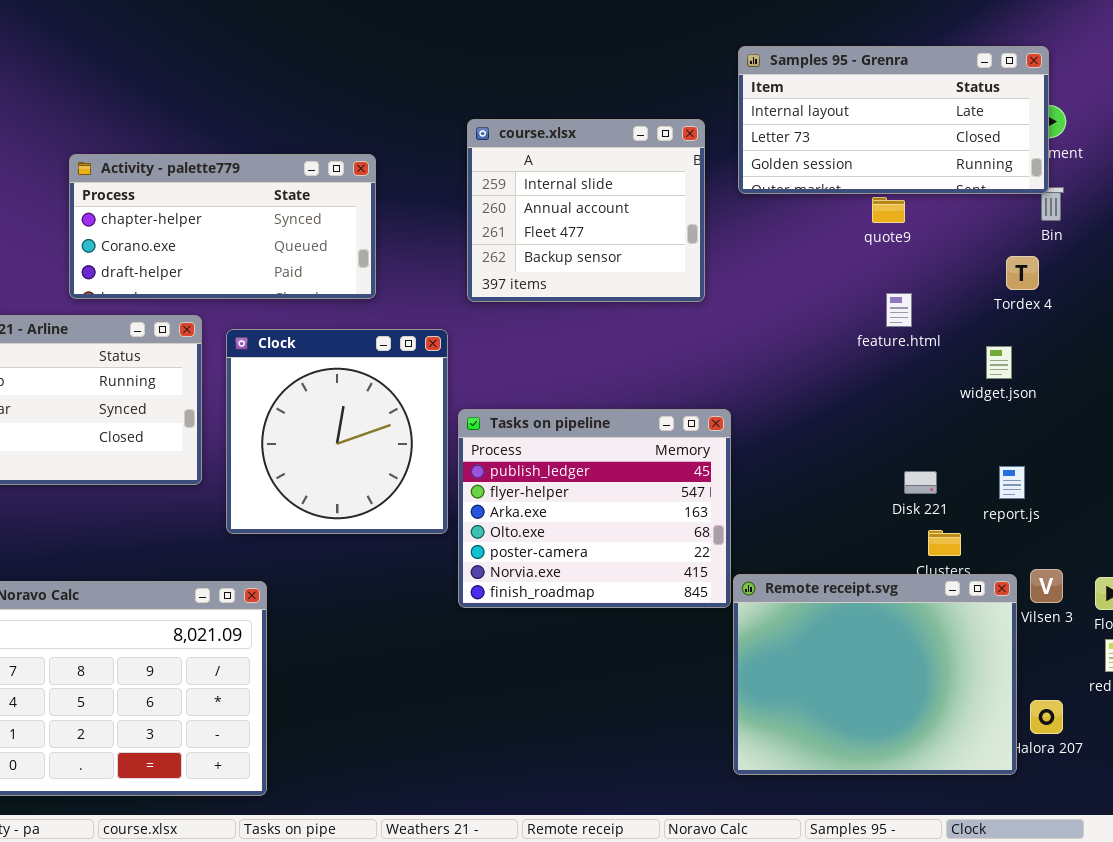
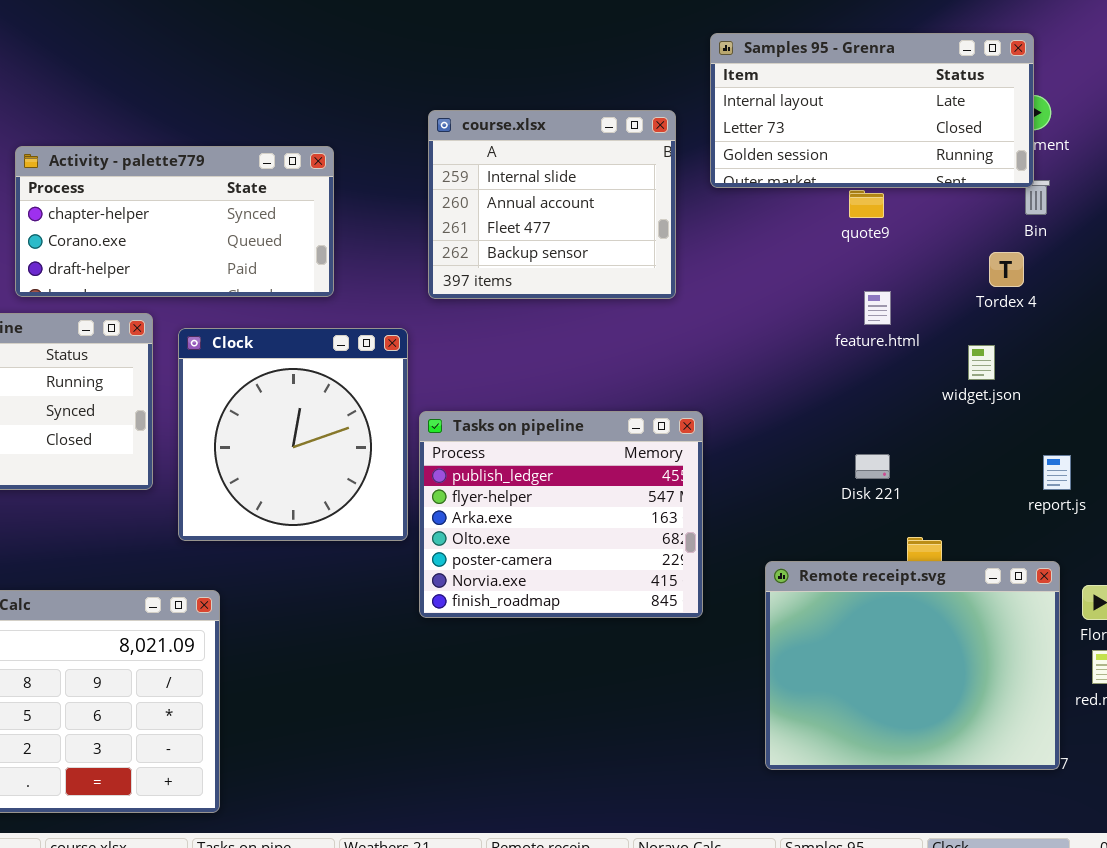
report.js: [999,466,1025,499] -> [1043,455,1071,490], moved
Disk 221: [904,471,937,494] -> [855,454,890,479], moved
Remote receipt.svg: [733,574,1017,775] -> [765,561,1060,770], moved

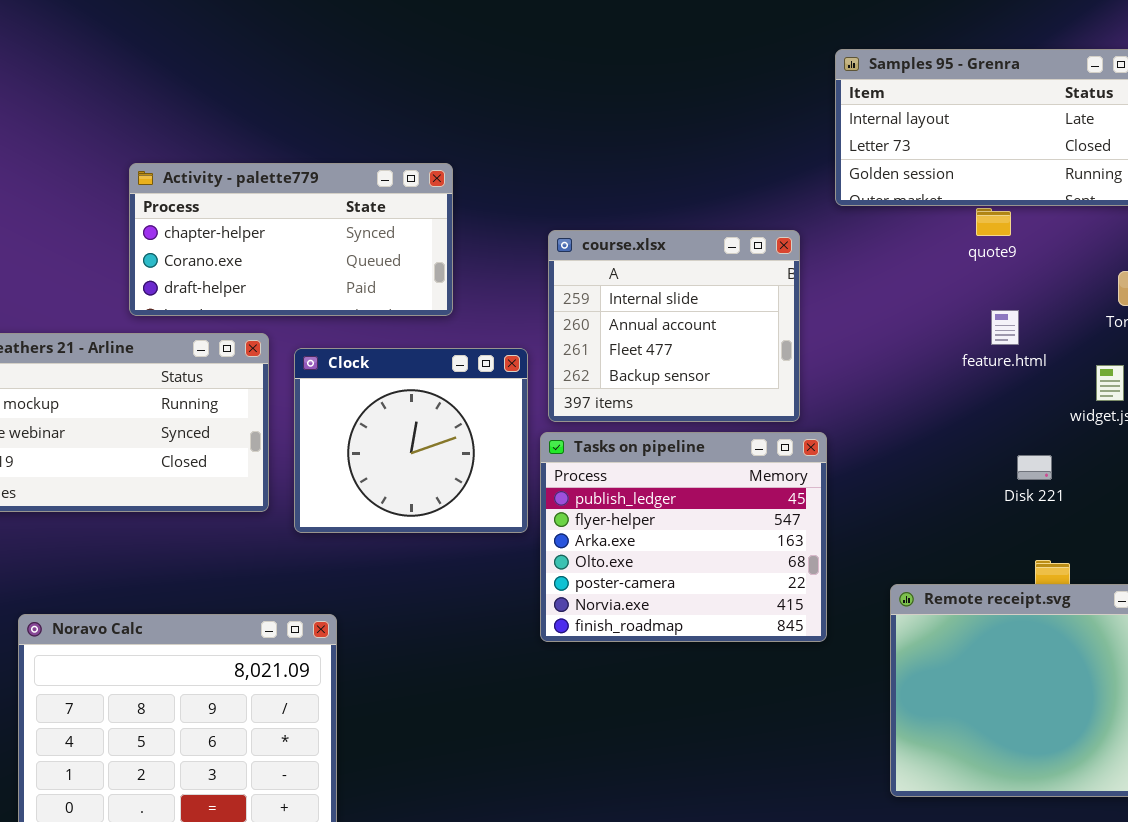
course.xlsx: [428,110,676,299] -> [548,230,800,422], moved
Clock: [178,328,408,541] -> [294,348,528,533], resized
Disk 221: [855,454,890,479] -> [1017,455,1052,480], moved

